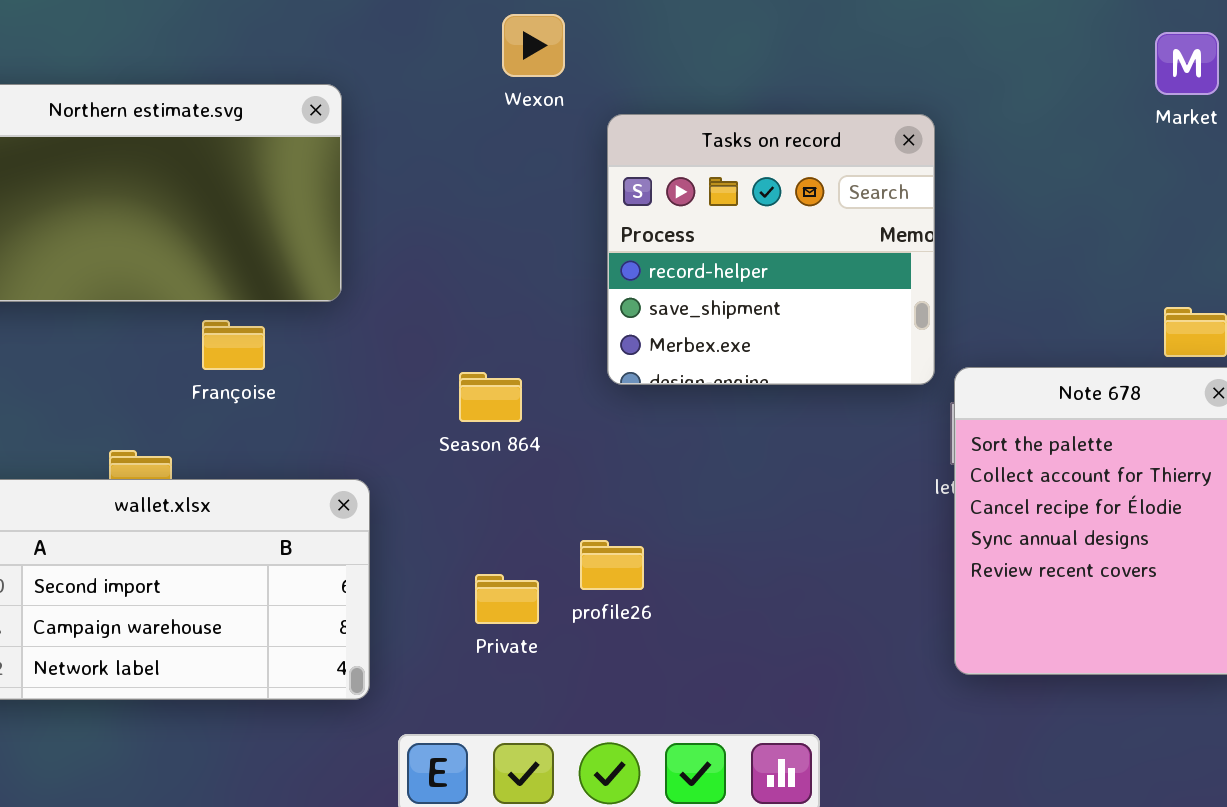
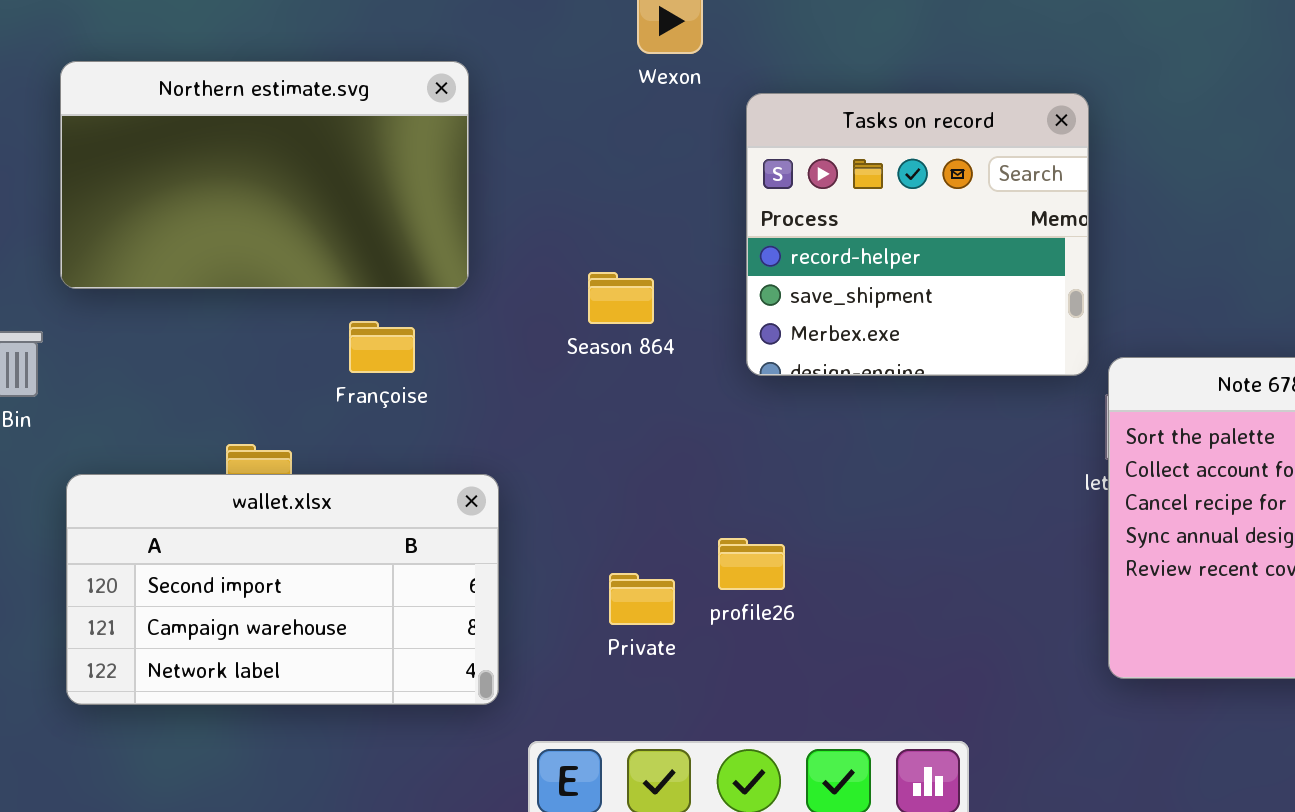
Françoise: [202,320,265,370] -> [349,321,415,373], moved
Season 864: [459,372,522,422] -> [588,272,654,324], moved

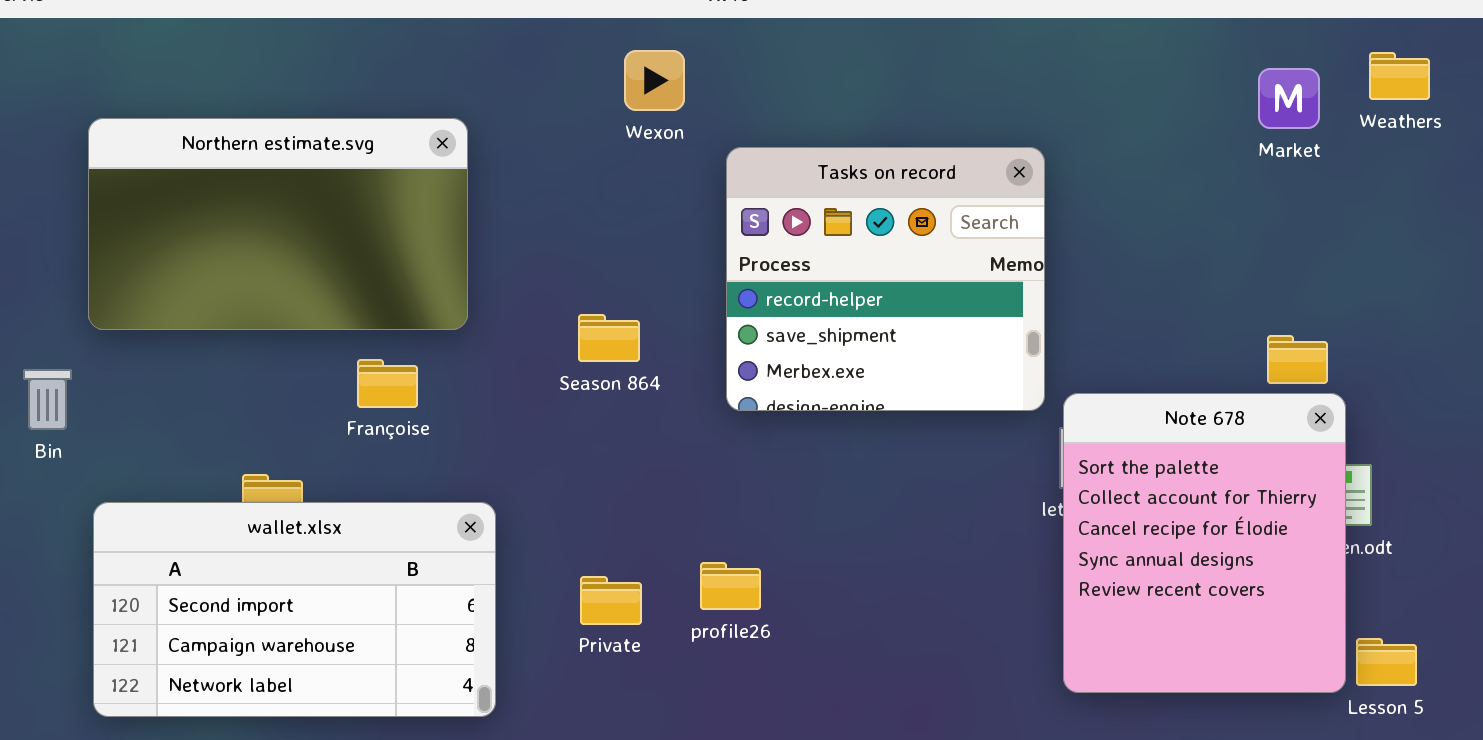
Private: [609,573,675,625] -> [580,576,642,625], moved

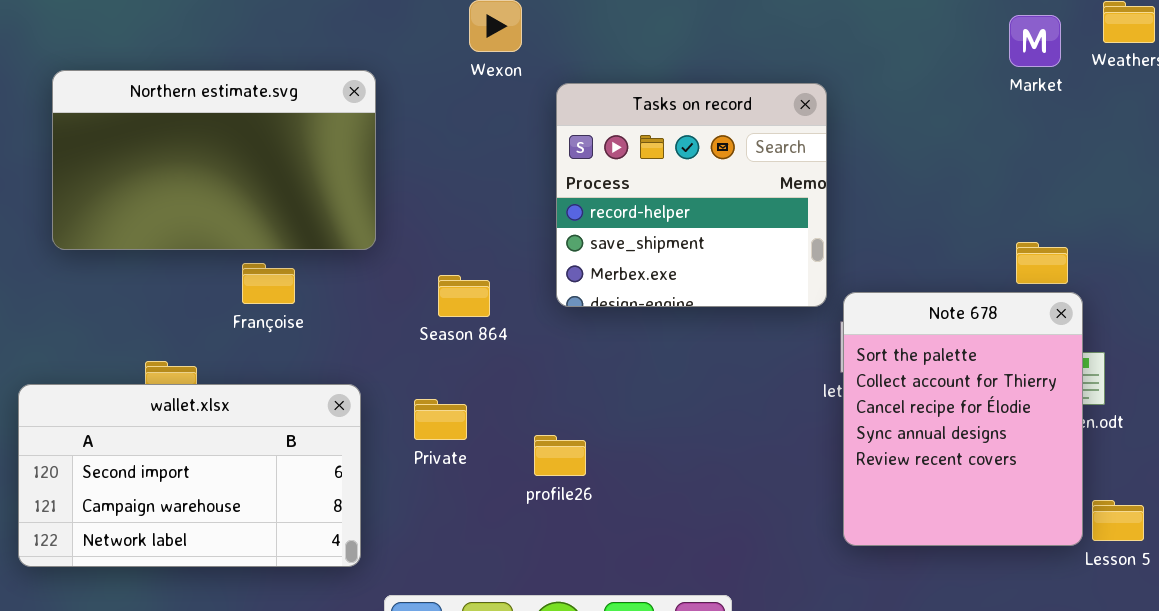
Northern estimate.svg: [88,118,468,330] -> [52,70,376,250], moved
Season 864: [578,314,640,362] -> [438,275,490,317], moved
Private: [580,576,642,625] -> [414,399,467,440], moved

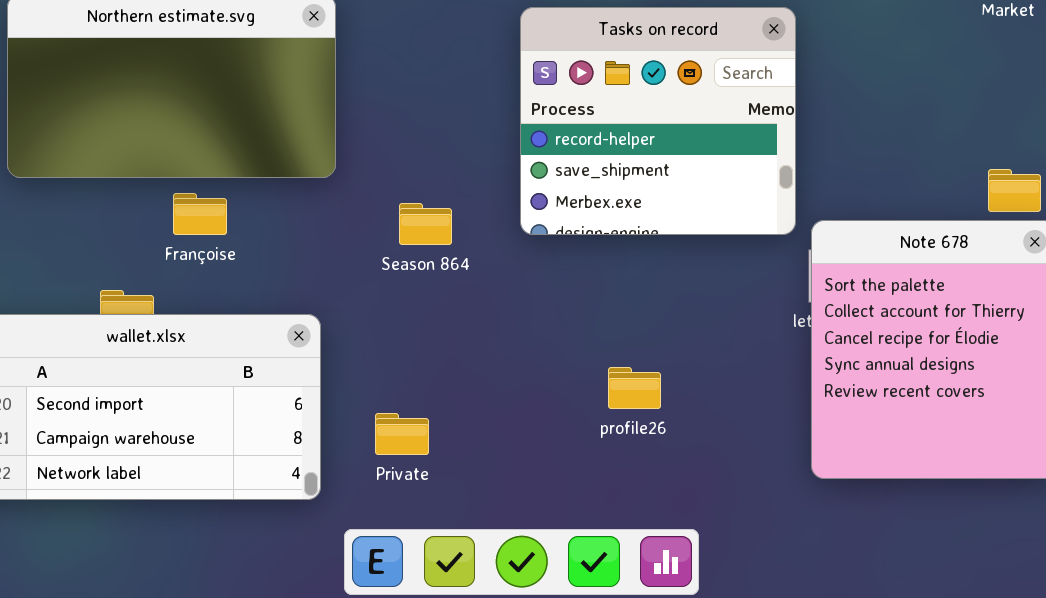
Françoise: [242,263,295,304] -> [173,193,227,235], moved
Private: [414,399,467,440] -> [375,413,429,455], moved
profile26: [534,435,586,476] -> [608,367,661,409], moved

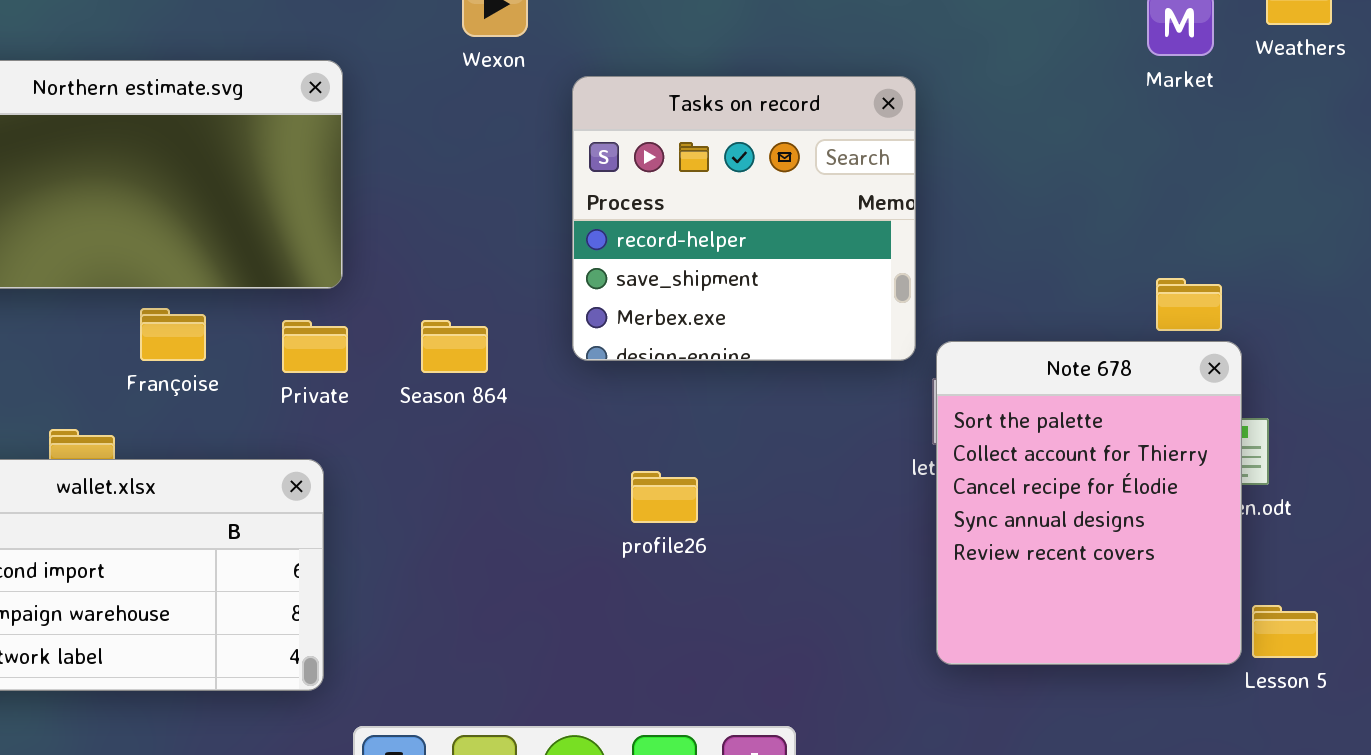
profile26: [608,367,661,409] -> [631,471,698,523], moved
Private: [375,413,429,455] -> [282,320,348,373], moved

